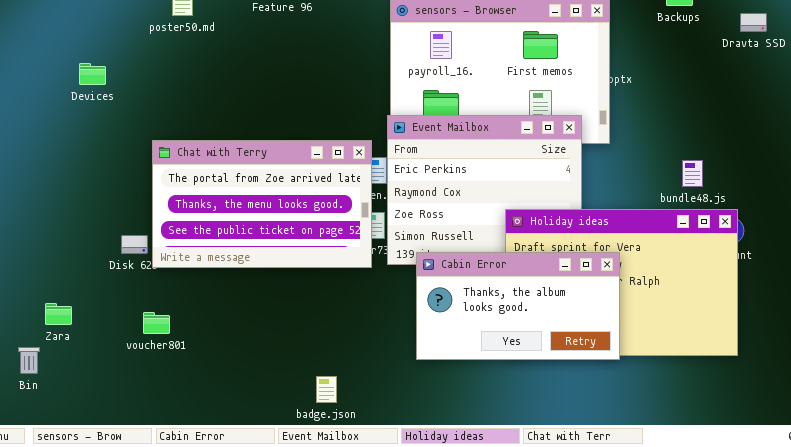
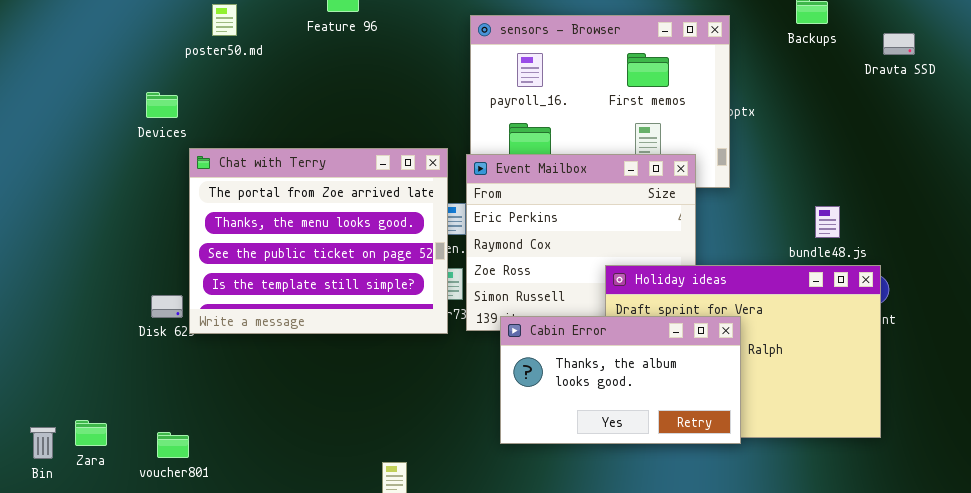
Devices: [79,63,106,85] -> [146,92,178,118], moved
Chat with Terry: [152,140,372,268] -> [189,148,448,334], resized
Zara: [45,303,72,325] -> [75,420,107,446], moved
voucher801: [143,312,170,334] -> [157,432,189,458], moved

